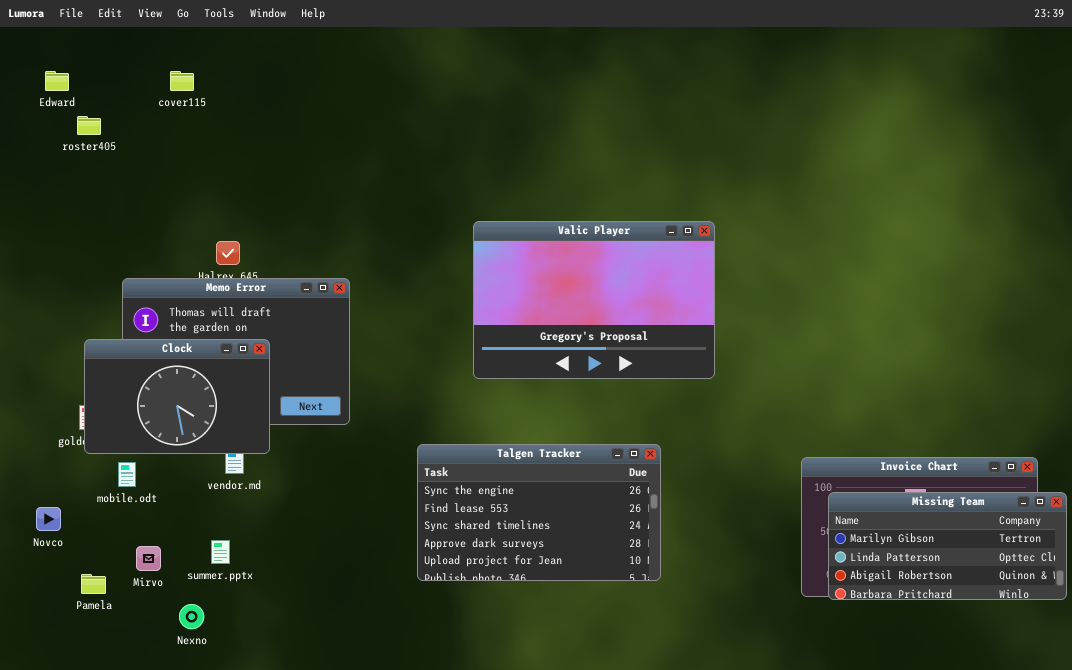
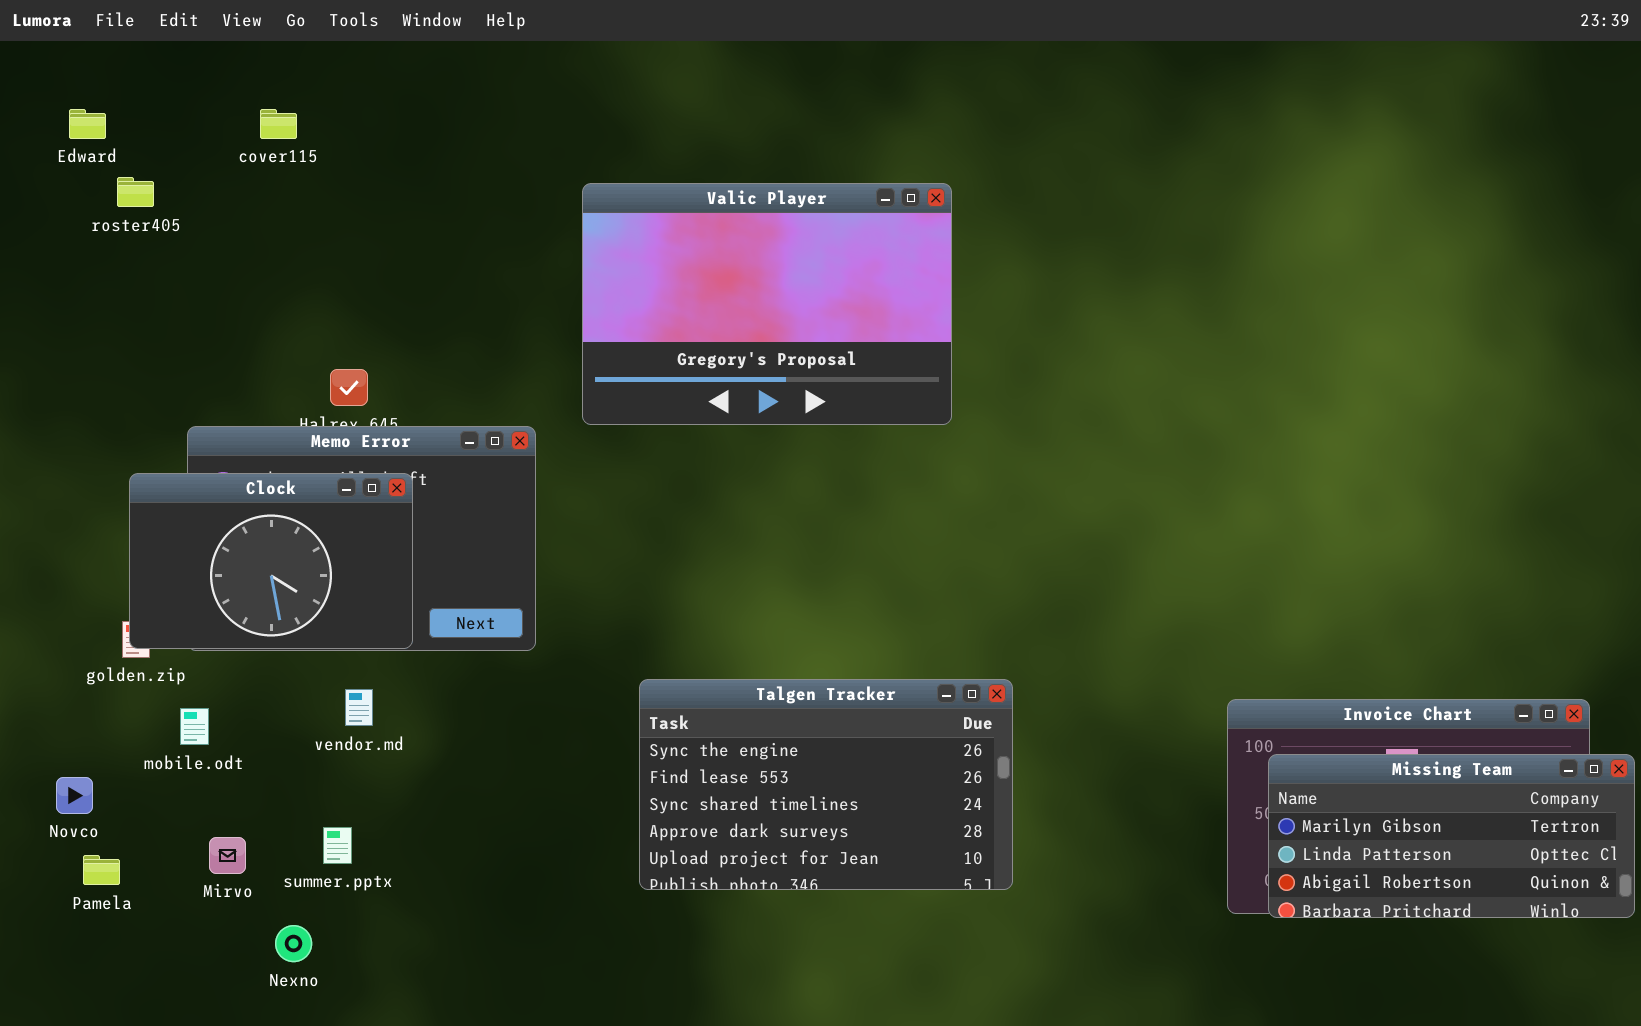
Valic Player: [473,221,715,379] -> [582,183,952,425], moved
Clock: [84,339,270,454] -> [129,473,413,649], moved
Pamela: [81,574,106,594] -> [83,855,120,885], moved

